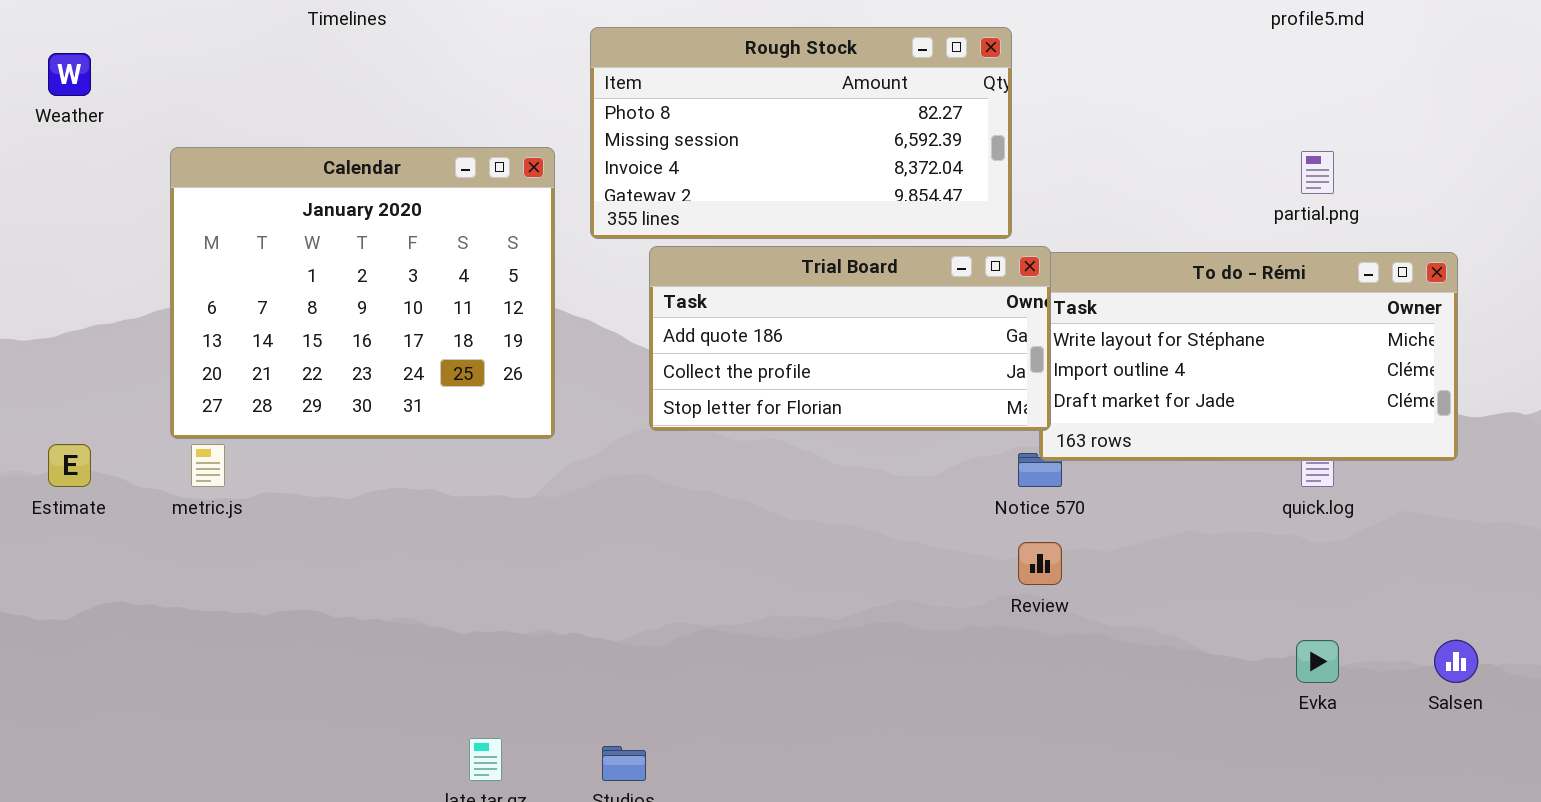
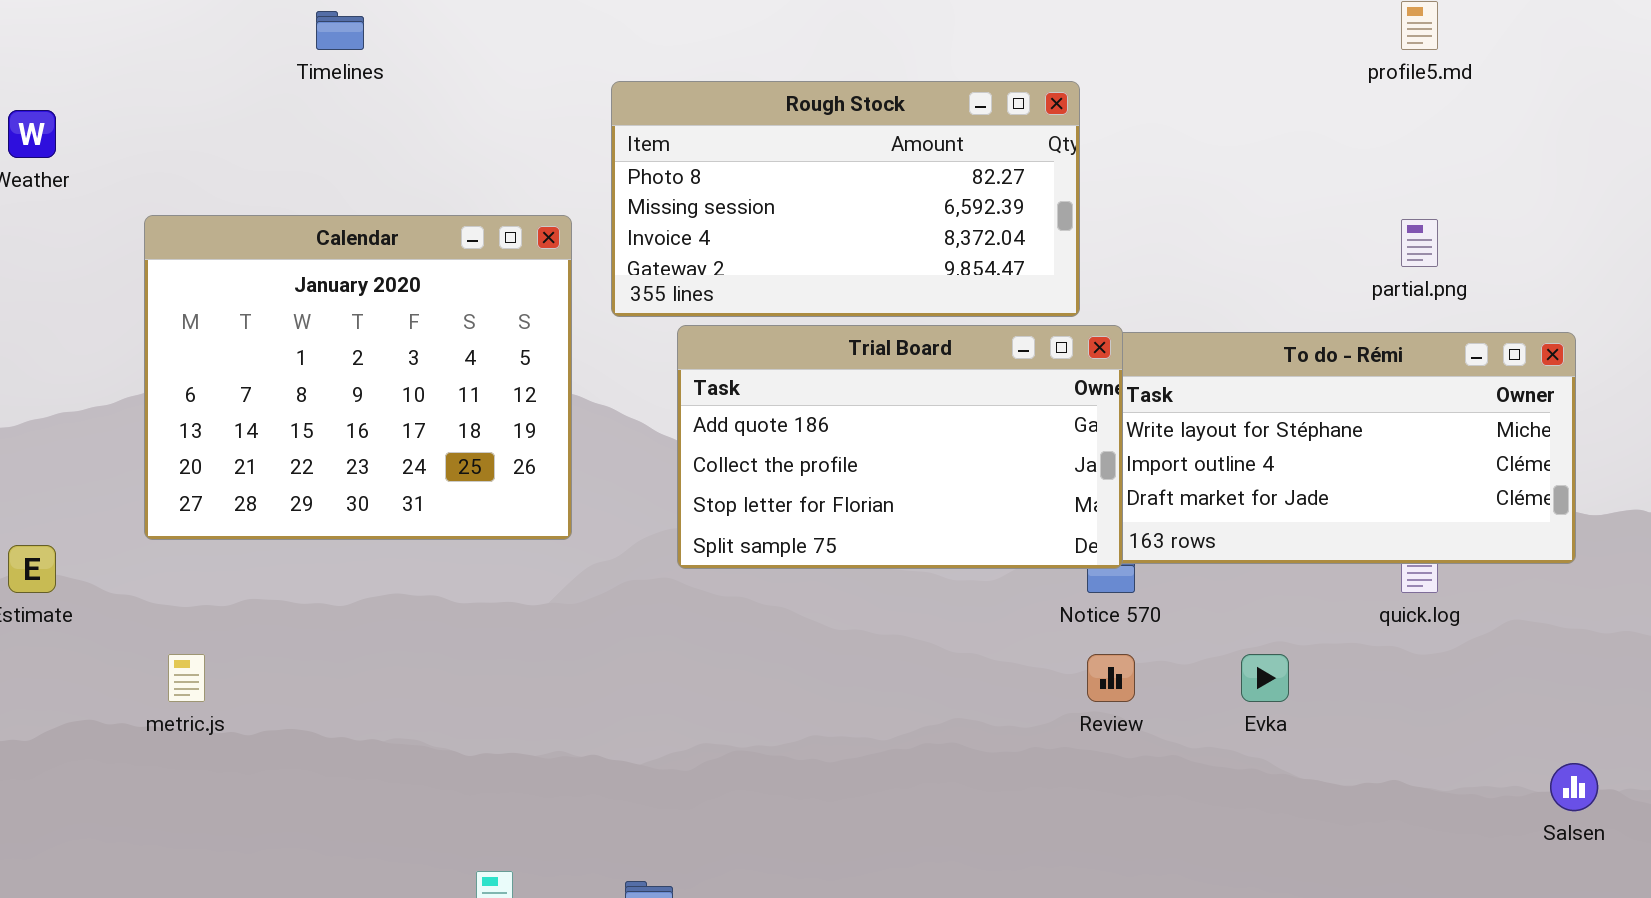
Trial Board: [649,246,1051,431] -> [677,325,1123,569], resized
metric.js: [191,444,225,487] -> [168,654,205,702], moved
Evka: [1296,640,1339,683] -> [1241,654,1289,702], moved

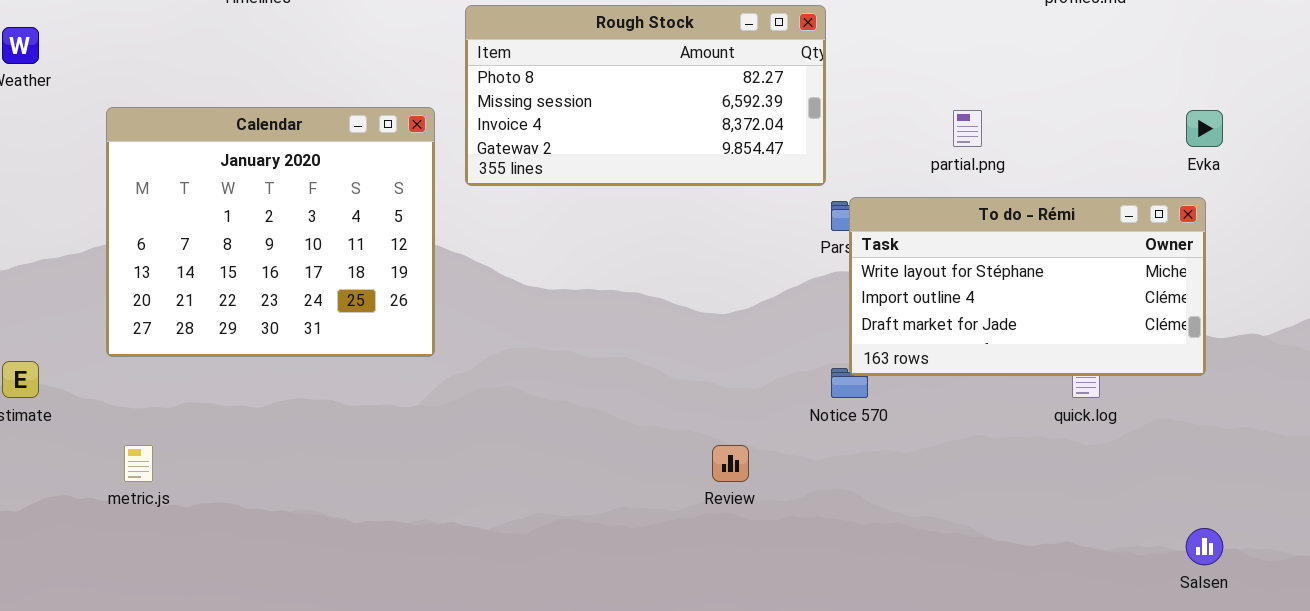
partial.png: [1401,219,1438,267] -> [953,110,982,147], moved
Trial Board: [677,325,1123,569] -> none, closed
Review: [1087,654,1135,702] -> [712,445,749,482], moved
Evka: [1241,654,1289,702] -> [1186,110,1223,147], moved

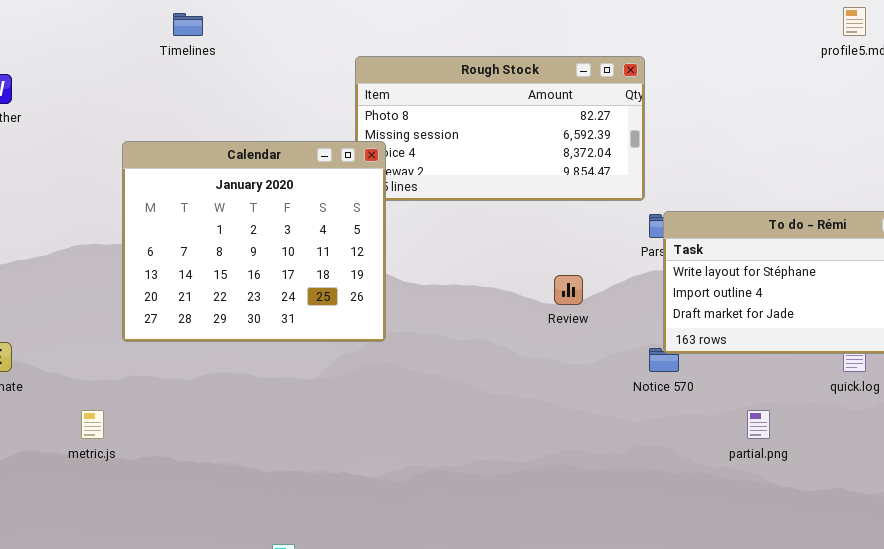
Calendar: [106,107,435,357] -> [122,141,386,342], moved
partial.png: [953,110,982,147] -> [747,410,770,439], moved
Review: [712,445,749,482] -> [554,275,583,305], moved

